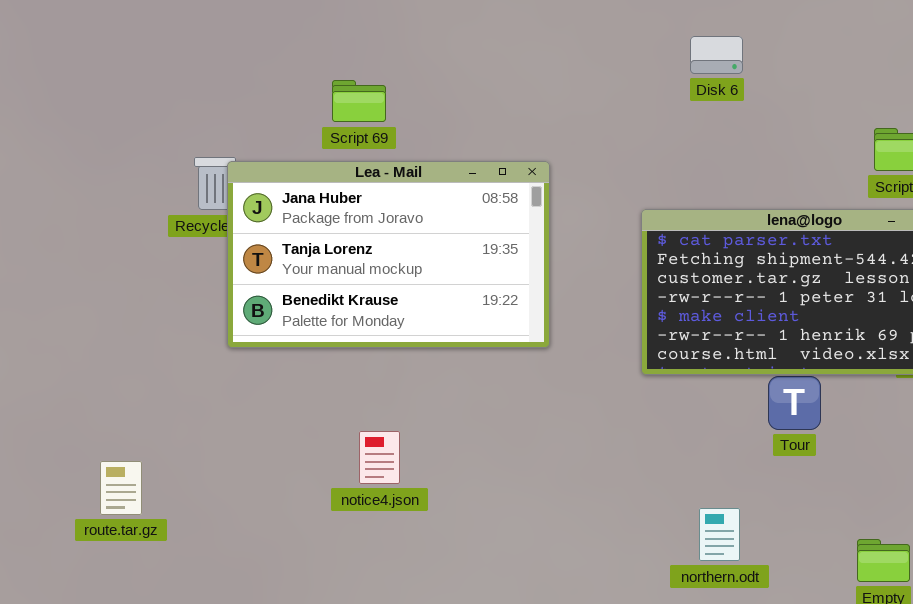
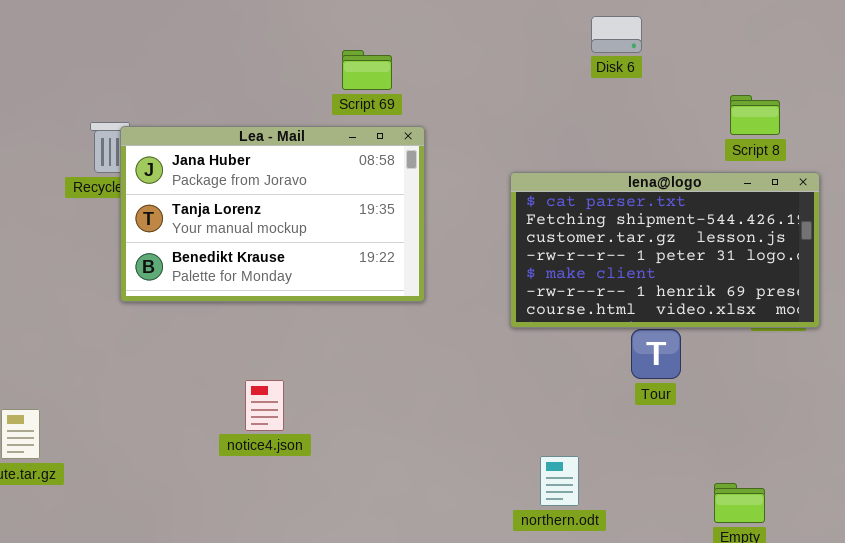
Disk 6: [690,36,743,74] -> [591,16,642,53], moved
Script 69: [332,80,386,122] -> [342,50,392,90], moved
northern.odt: [699,508,740,561] -> [540,456,579,506], moved

